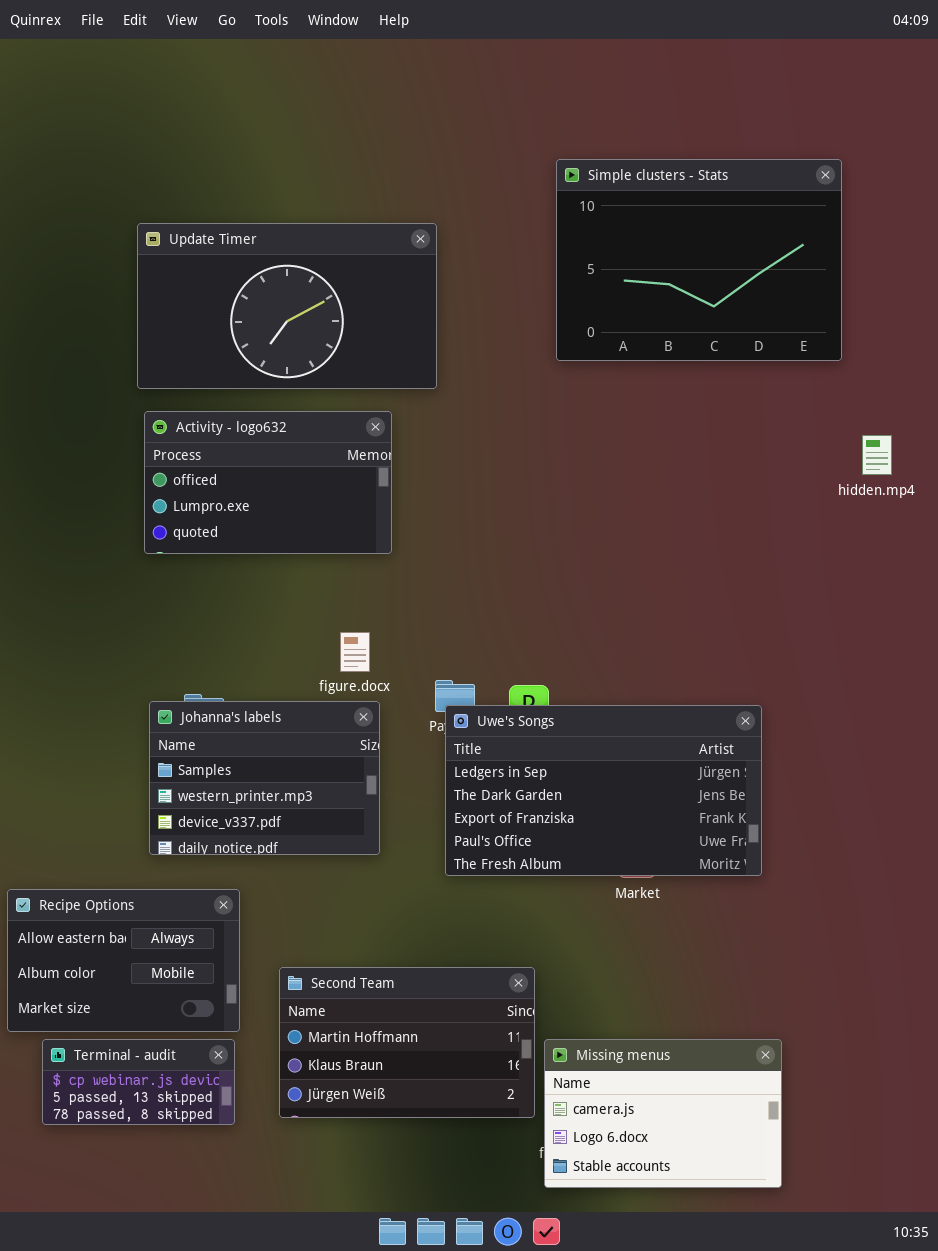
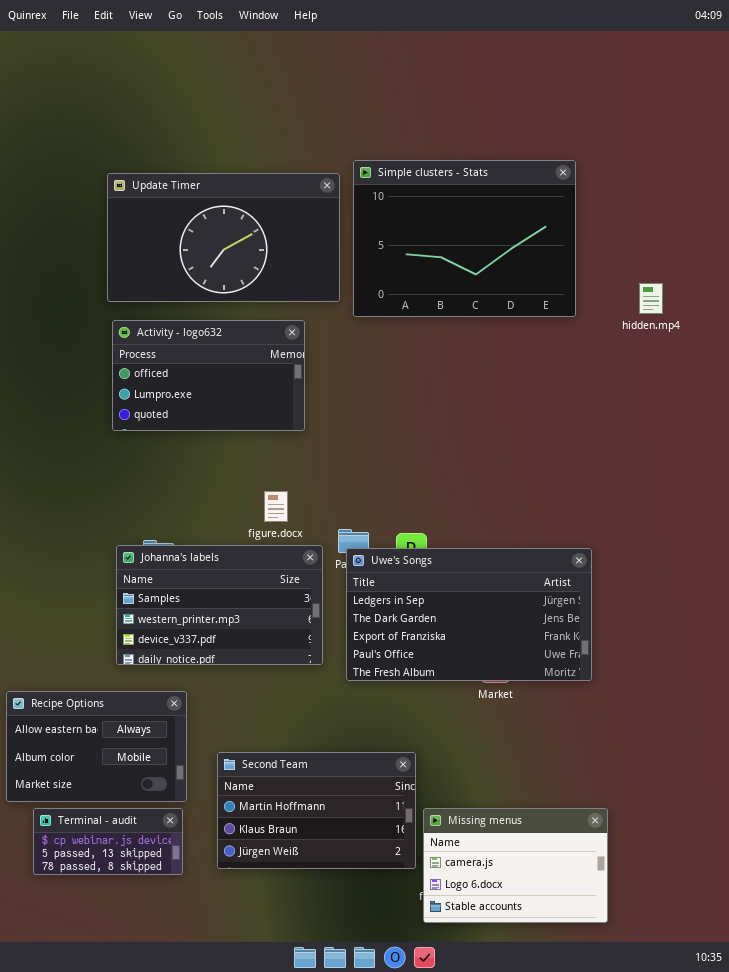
Simple clusters - Stats: [556,159,842,361] -> [353,160,576,317], moved
hidden.mp4: [862,435,892,475] -> [639,283,663,314], moved
Johanna's labels: [149,701,380,855] -> [116,545,323,665], resized

